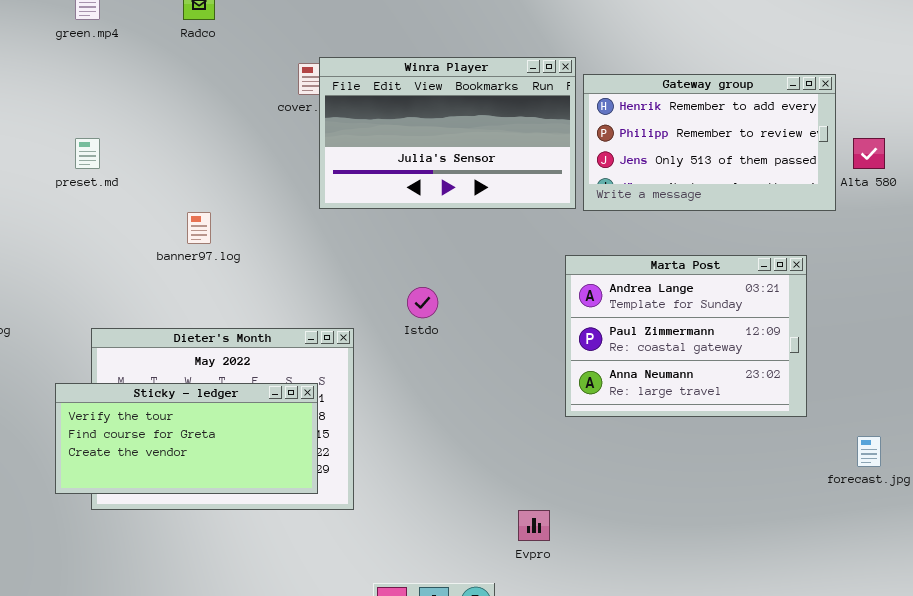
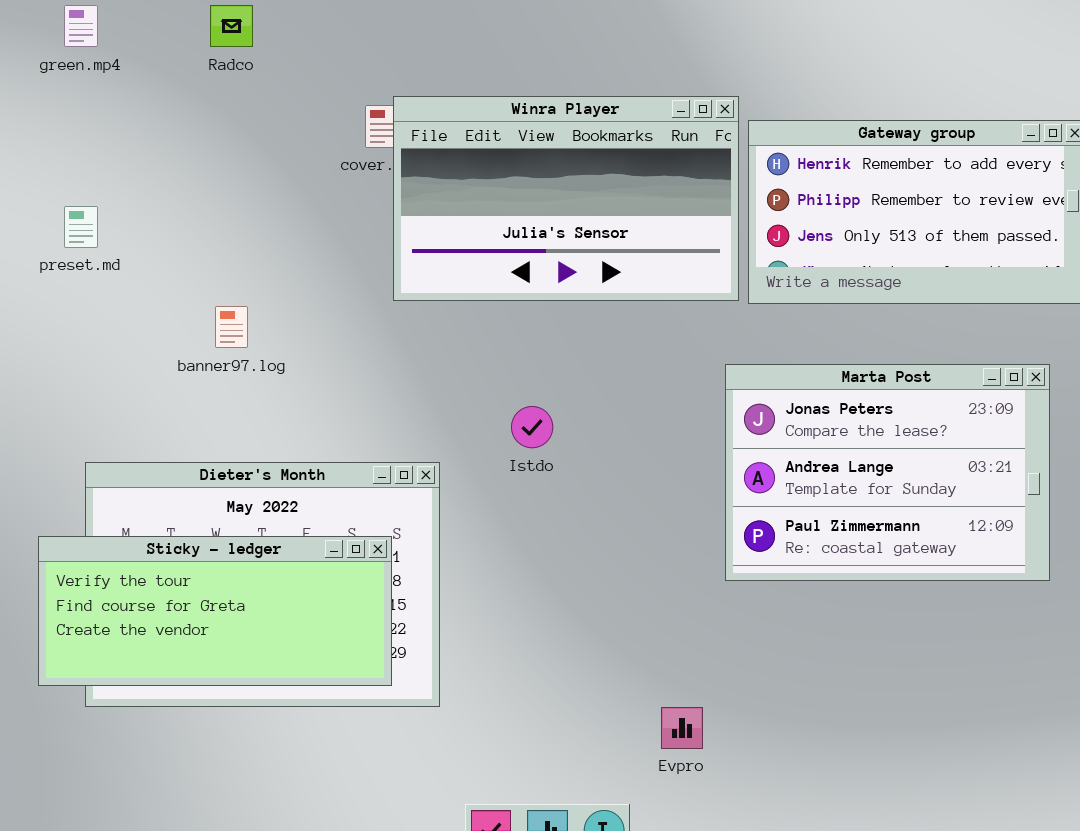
Marta Post: [565,255,807,417] -> [725,364,1050,581], scrolled up 1 row

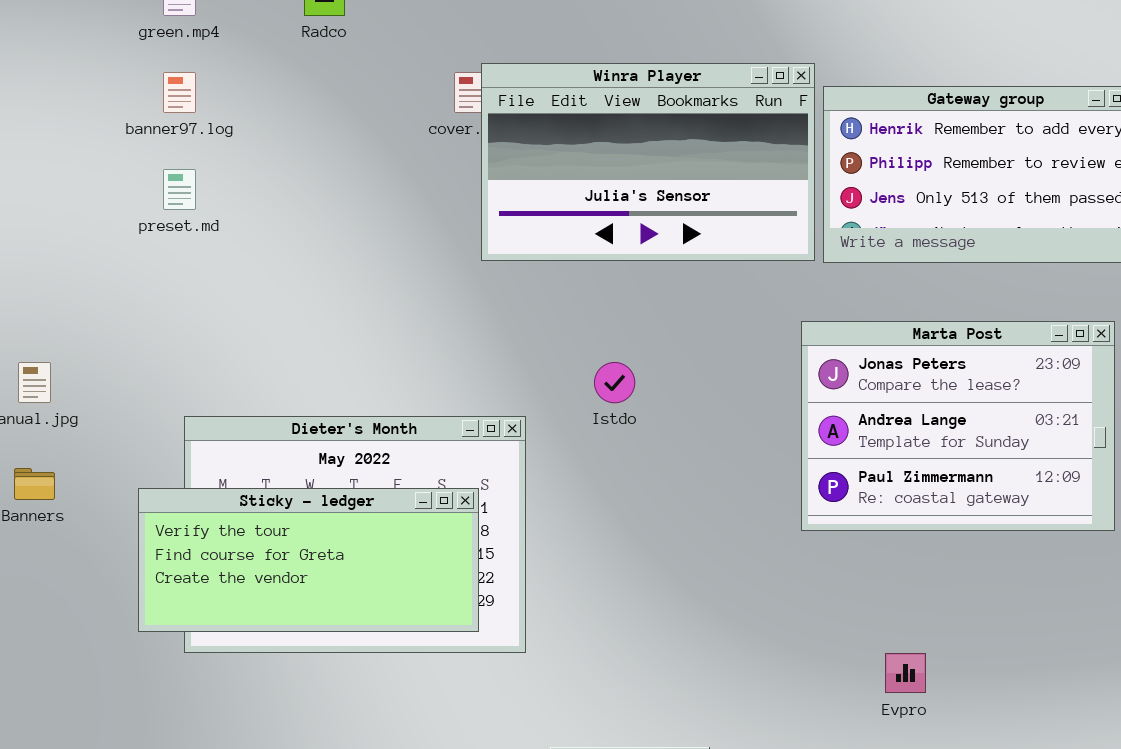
banner97.log: [215,306,248,348] -> [163,72,196,113], moved
Evpro: [661,707,703,749] -> [885,653,926,693], moved

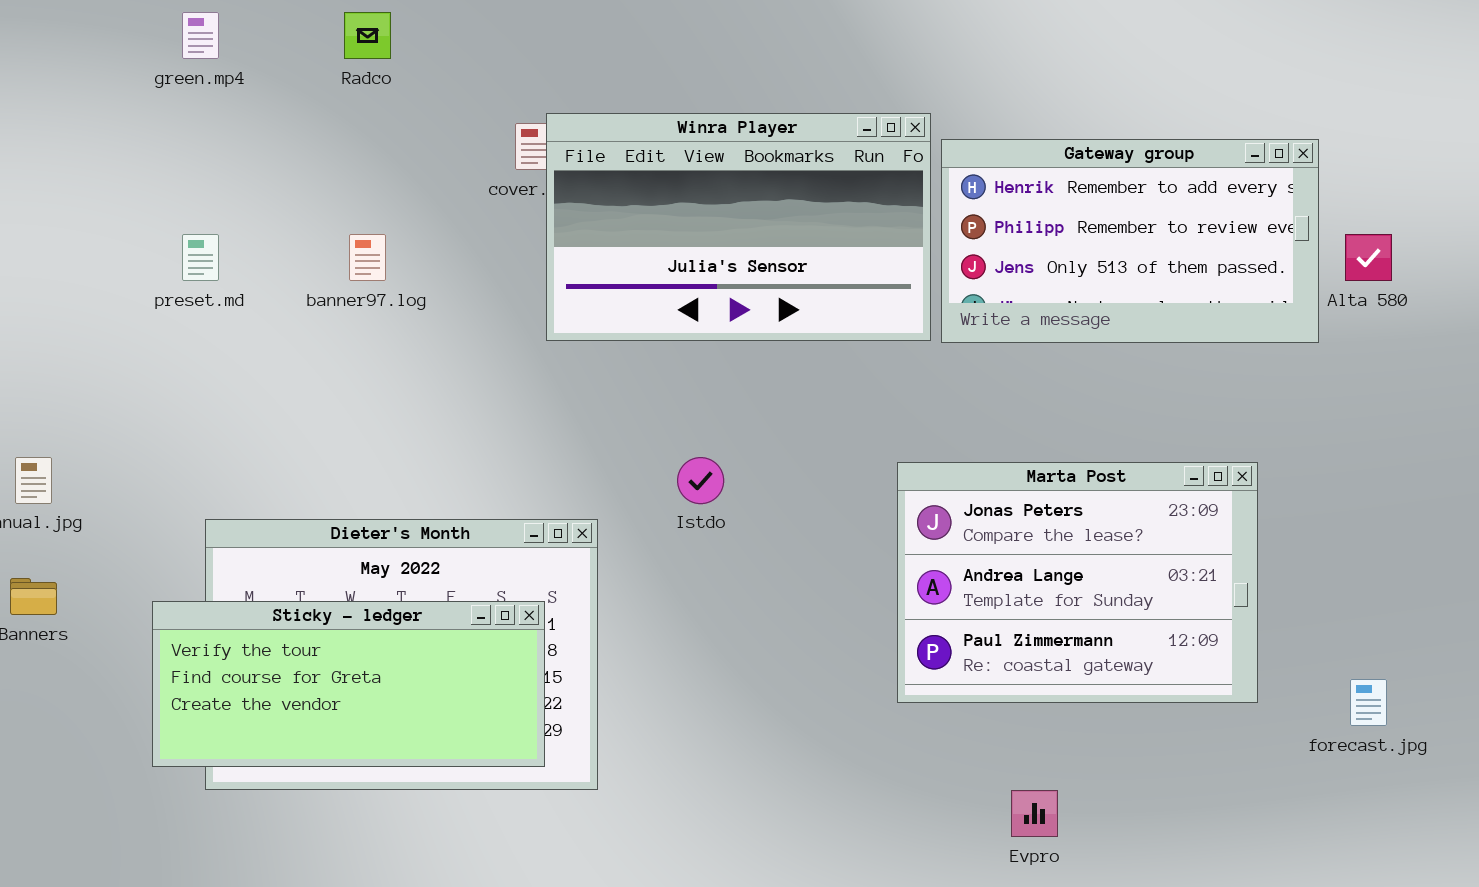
banner97.log: [163,72,196,113] -> [349,234,386,281], moved
Marta Post: [801,321,1115,531] -> [897,462,1258,703], moved

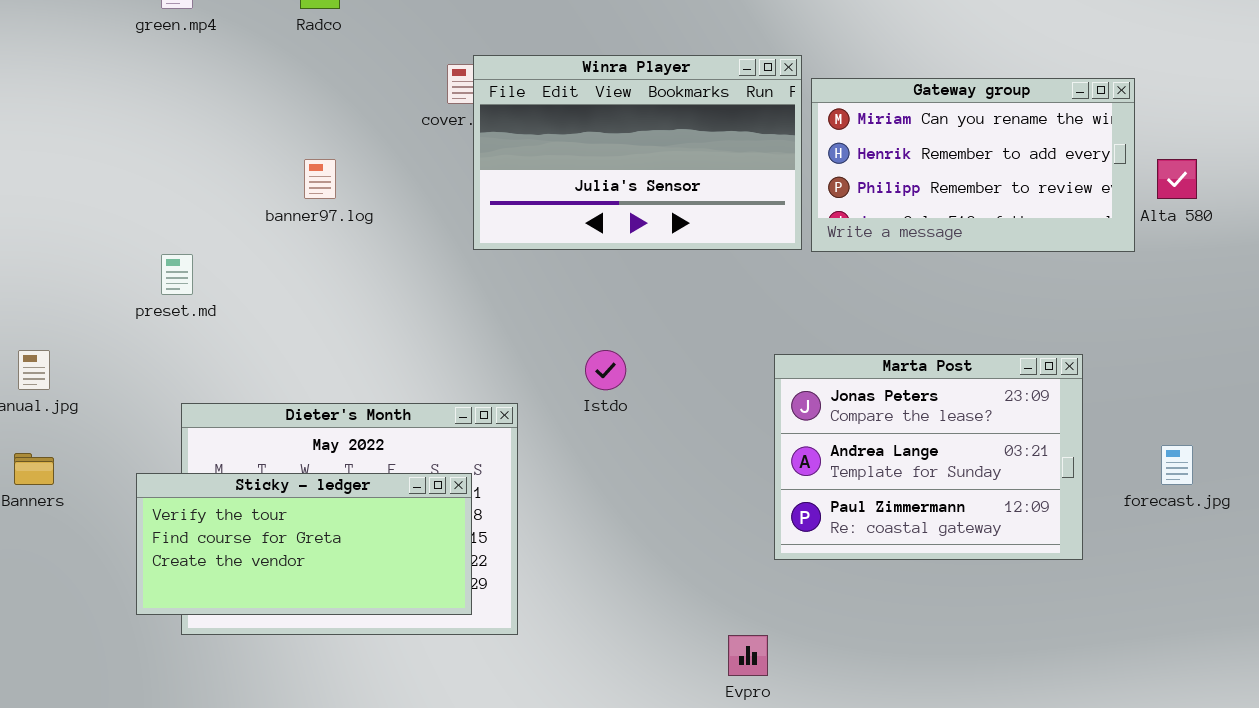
Gateway group: [941,139,1319,343] -> [811,78,1135,252], scrolled up 1 row
preset.md: [182,234,219,281] -> [161,254,193,295], moved
forecast.jpg: [1350,679,1387,726] -> [1161,445,1193,485], moved
Evpro: [1011,790,1058,837] -> [728,635,768,676], moved

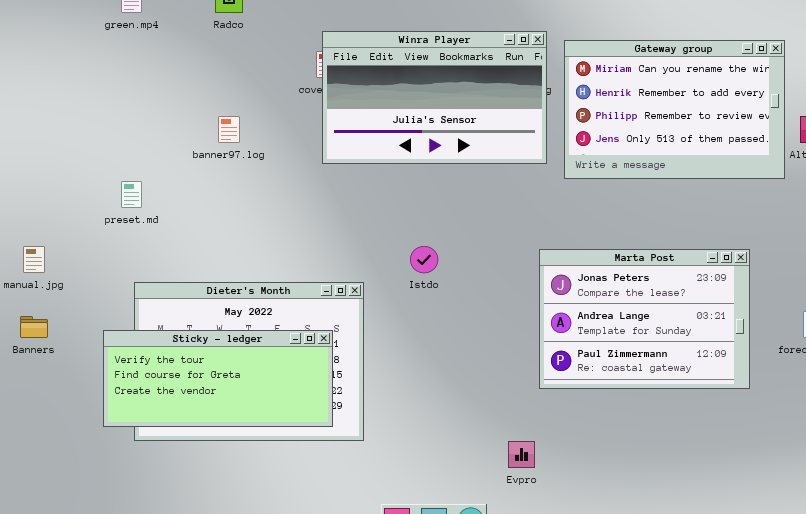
Winra Player: [473,55,802,250] -> [322,31,547,164], moved
Gateway group: [811,78,1135,252] -> [564,40,785,179], resized

